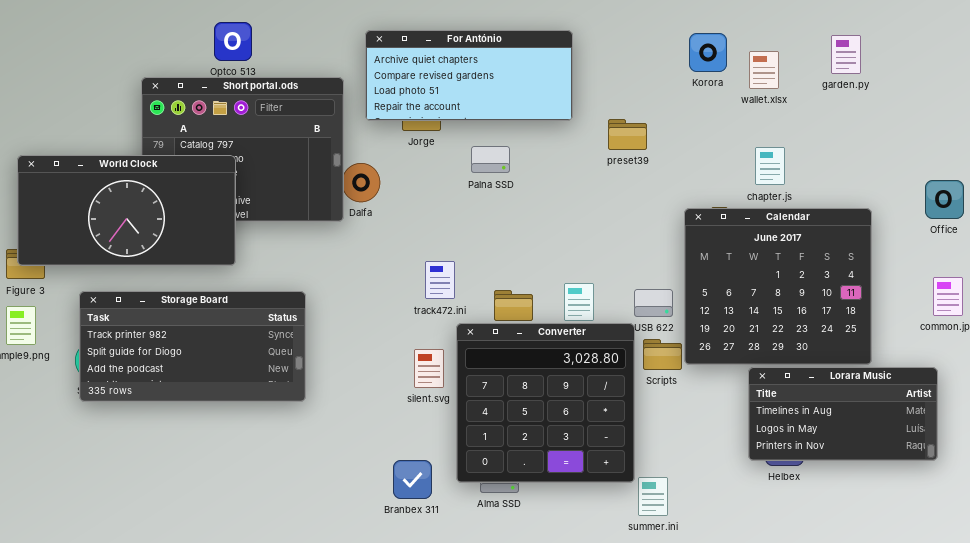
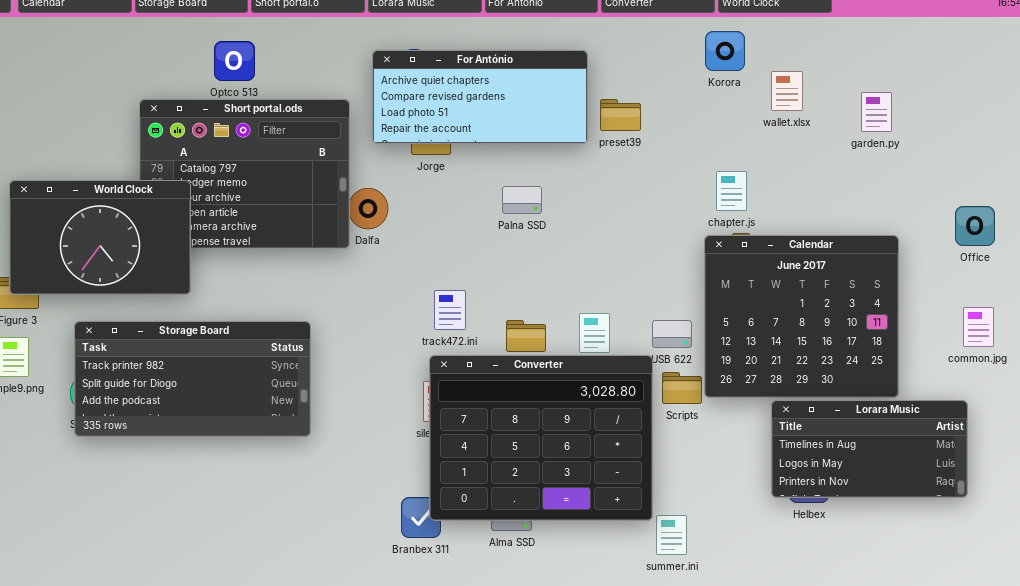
Korora: [689,33,727,72] -> [705,31,745,71], moved
garden.py: [831,35,861,74] -> [861,92,892,132], moved
preset39: [608,119,647,150] -> [600,99,641,131], moved
Palna SSD: [471,146,510,173] -> [502,186,542,214], moved
chapter.js: [755,147,785,185] -> [716,171,747,211], moved
World Clock: [17,155,236,266] -> [9,180,191,295], resized
Converter: [456,323,635,483] -> [429,355,653,521], resized

